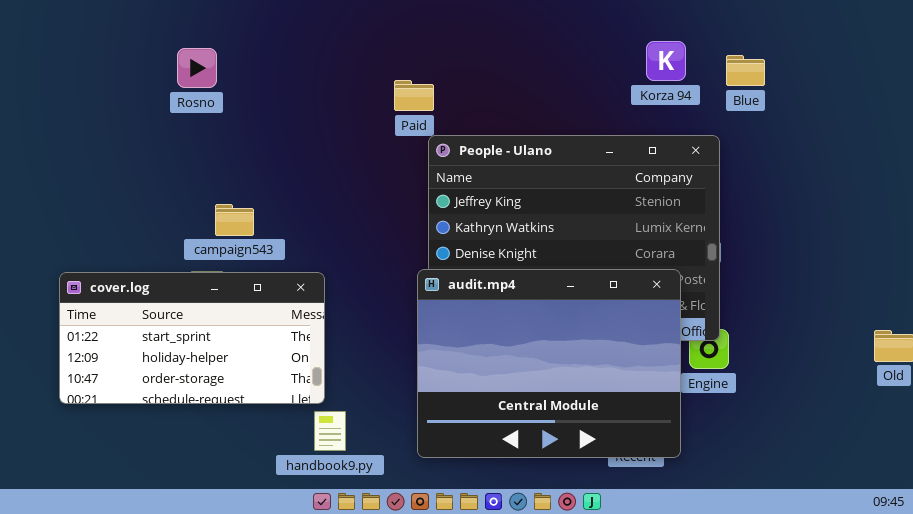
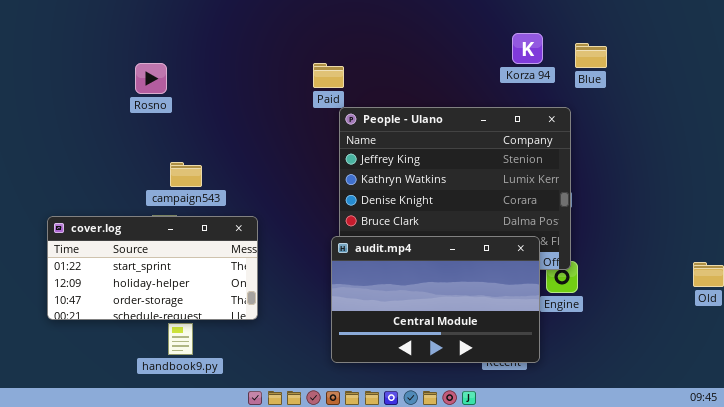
Rosno: [177,48,217,88] -> [135,63,167,94], moved
audit.mp4: [417,269,681,458] -> [331,236,540,363], resized
handbook9.py: [314,411,346,451] -> [168,323,193,355], moved

